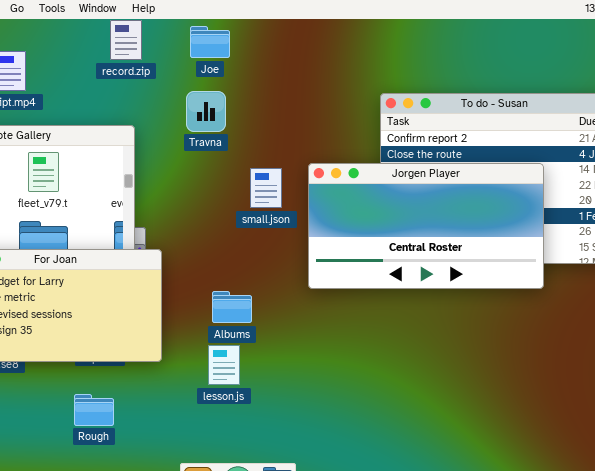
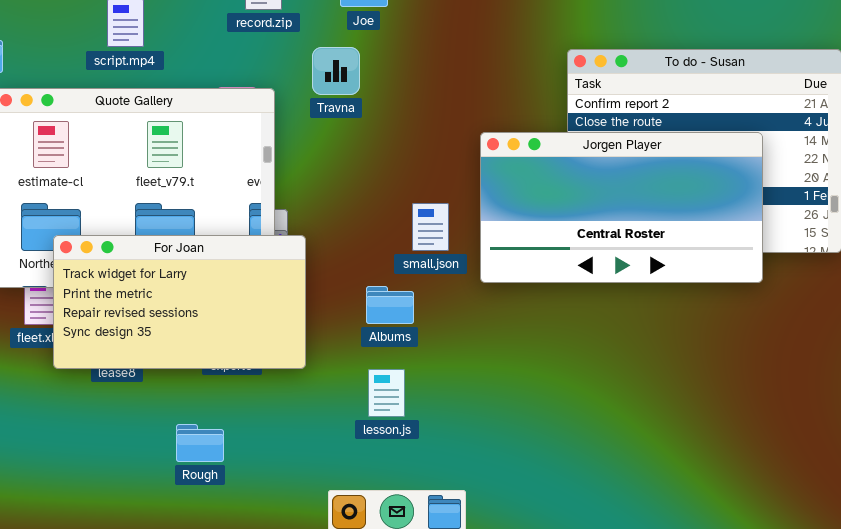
Travna: [186,91,226,132] -> [312,47,360,95], moved
small.json: [250,168,282,208] -> [412,203,449,251], moved
lesson.js: [208,345,240,385] -> [368,369,405,417], moved
Rough: [74,394,114,426] -> [176,424,224,462], moved

